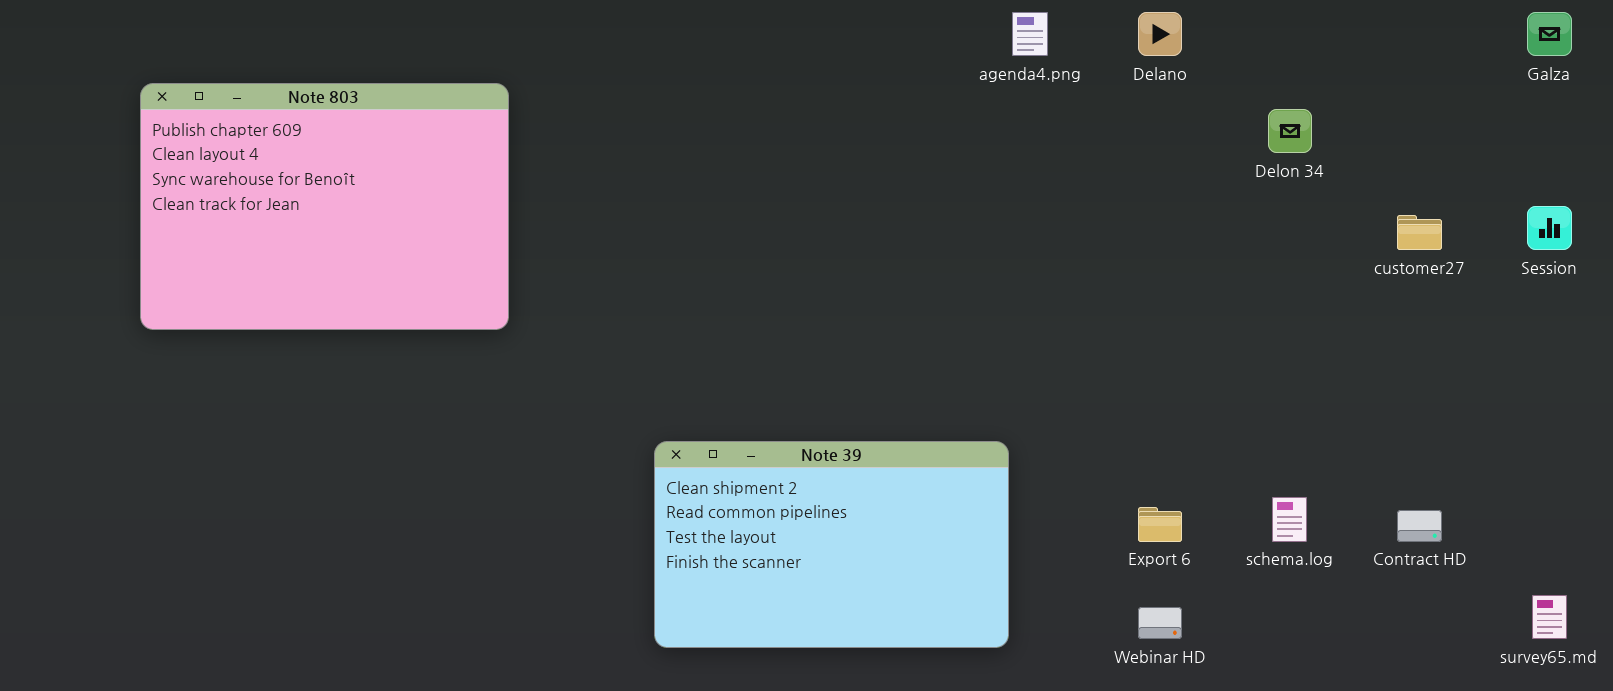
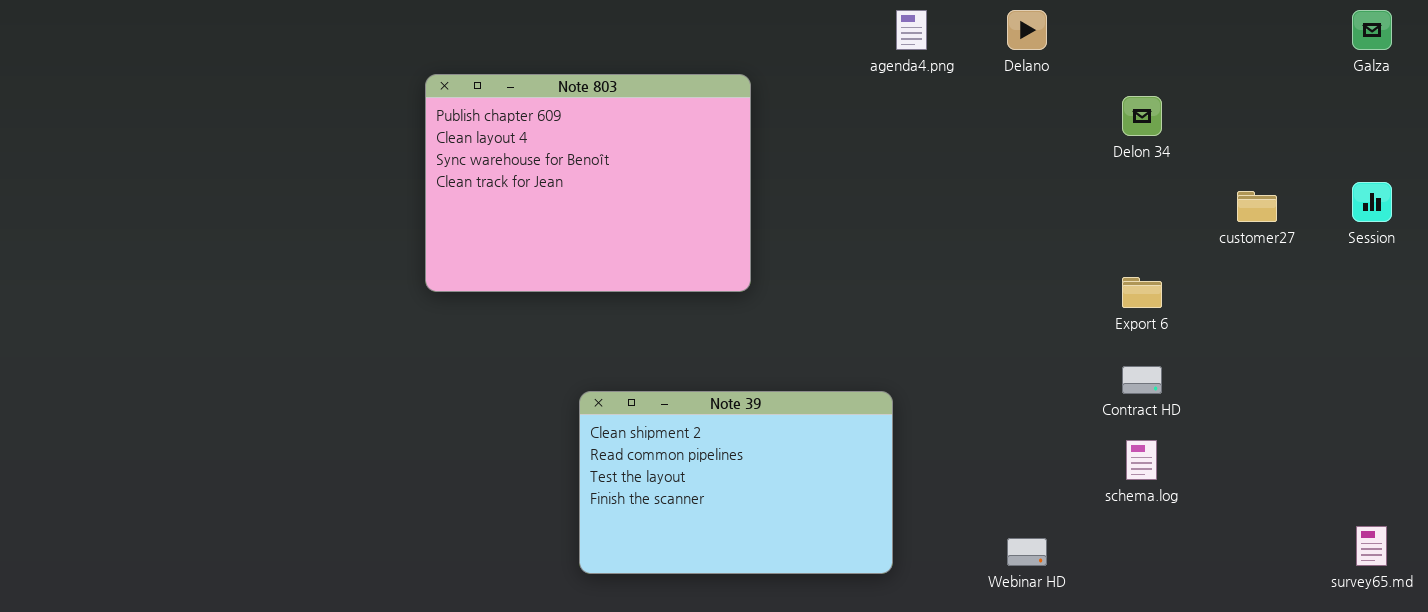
Note 803: [140,83,509,330] -> [425,74,751,292], moved
Export 6: [1138,507,1182,542] -> [1122,277,1162,308], moved
Contract HD: [1397,510,1442,542] -> [1122,366,1162,394], moved

